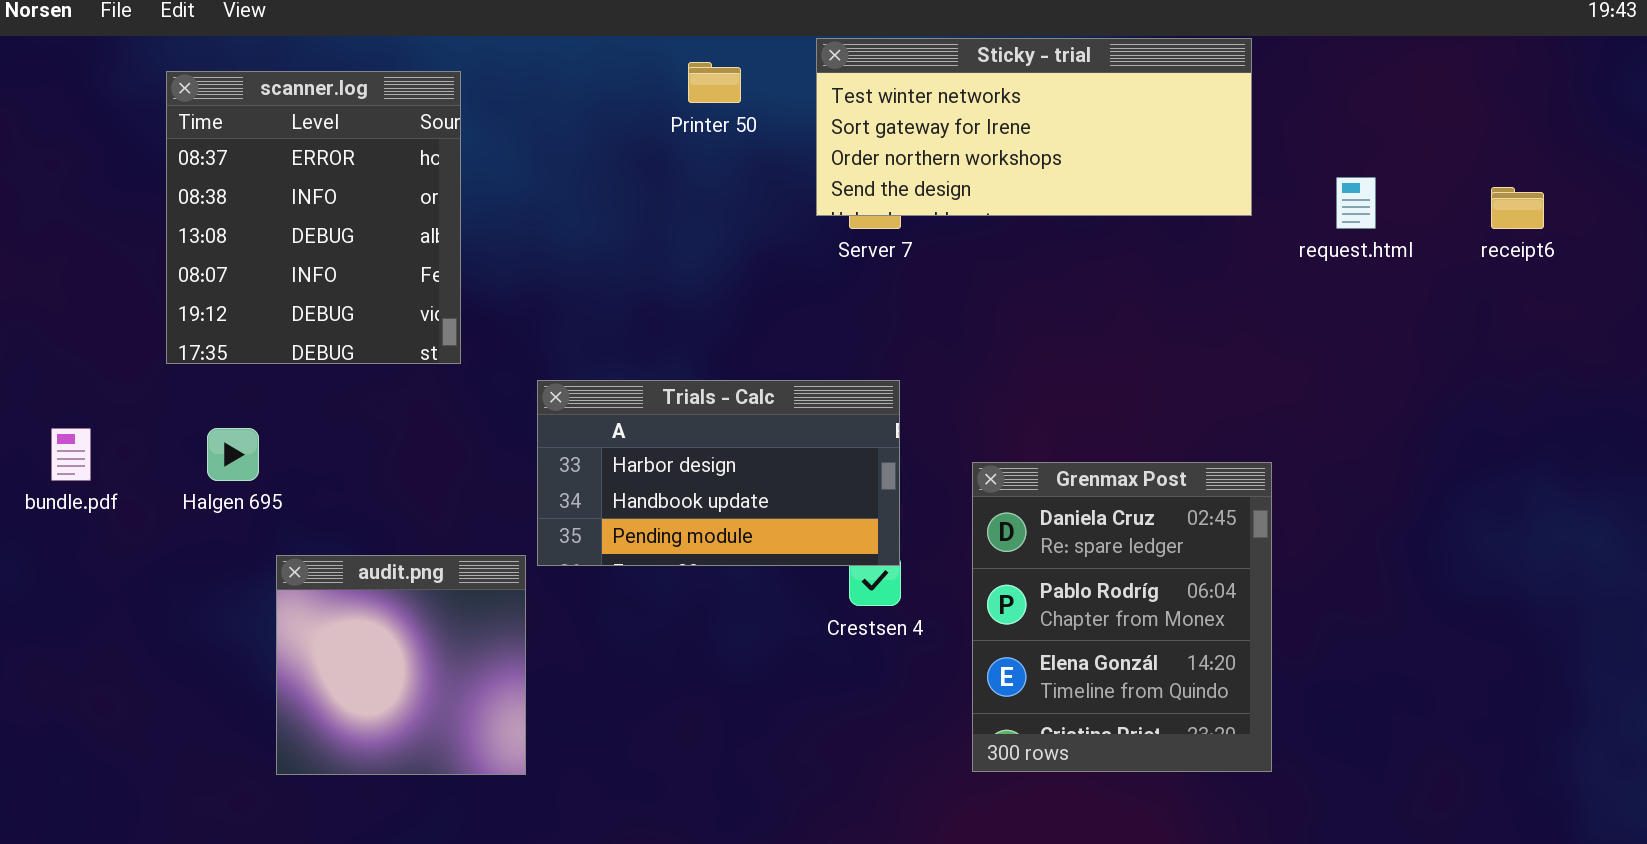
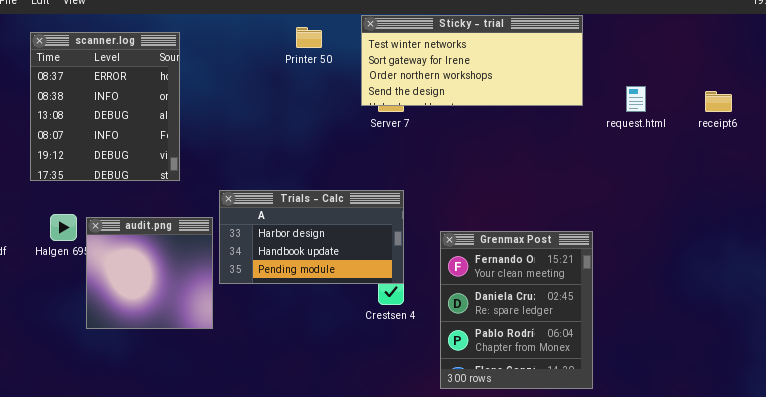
Grenmax Post: [972,462,1272,772] -> [440,231,593,389], scrolled up 1 row
audit.png: [276,555,526,775] -> [86,217,213,329], moved

